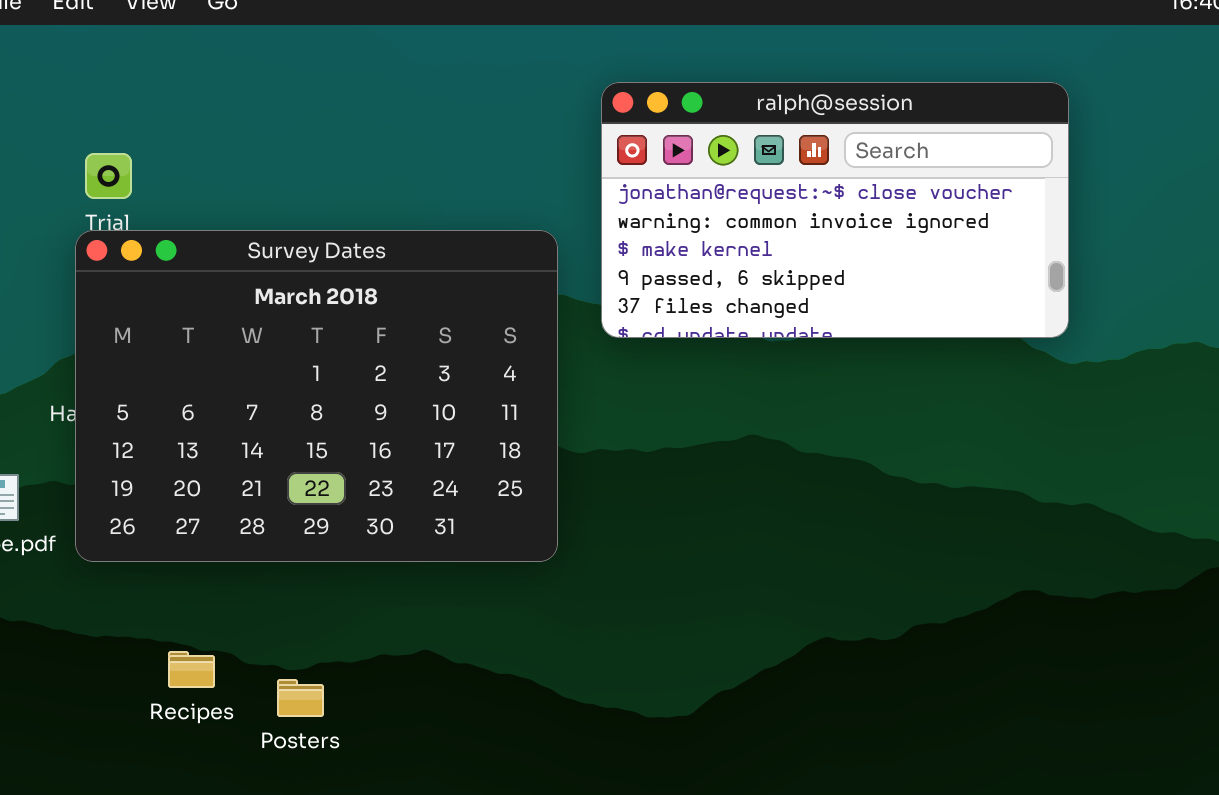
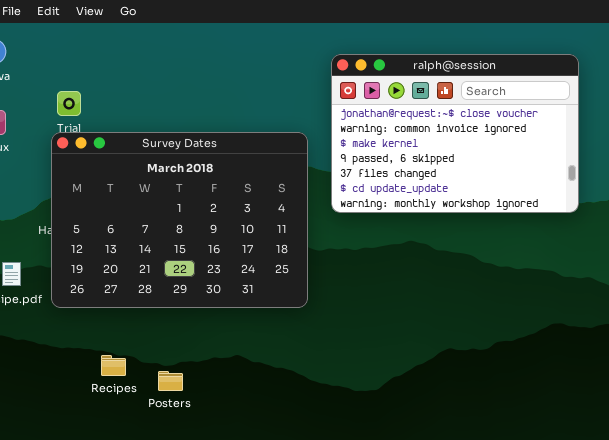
ralph@session: [601,82,1069,338] -> [331,54,579,213], resized

